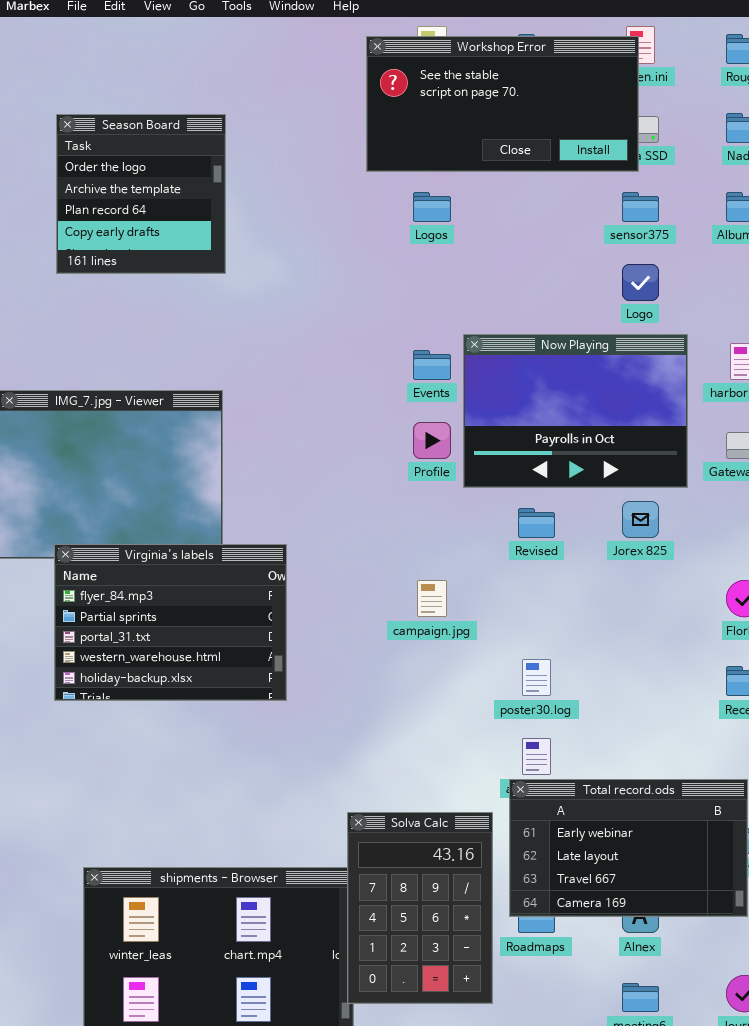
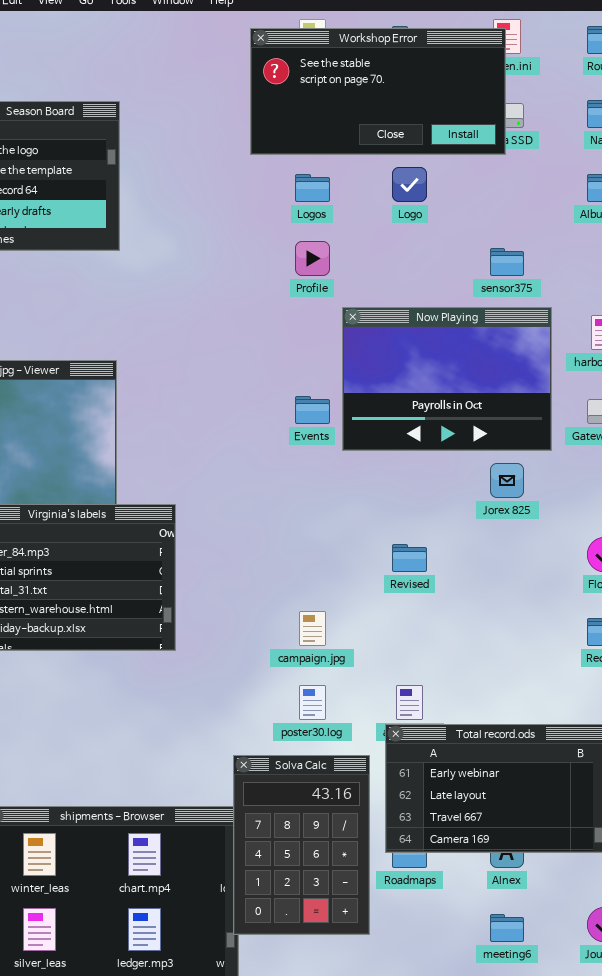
sensor375: [622,192,659,222] -> [490,248,524,276], moved
Logo: [622,264,659,301] -> [392,167,427,202], moved
Events: [413,350,451,380] -> [295,396,330,424], moved
Profile: [413,422,451,459] -> [295,241,330,276], moved
Revised: [518,508,555,538] -> [392,544,427,572], moved
campaign.jpg: [417,580,447,617] -> [299,611,326,646], moved
poster30.log: [522,659,551,696] -> [299,685,326,720], moved

